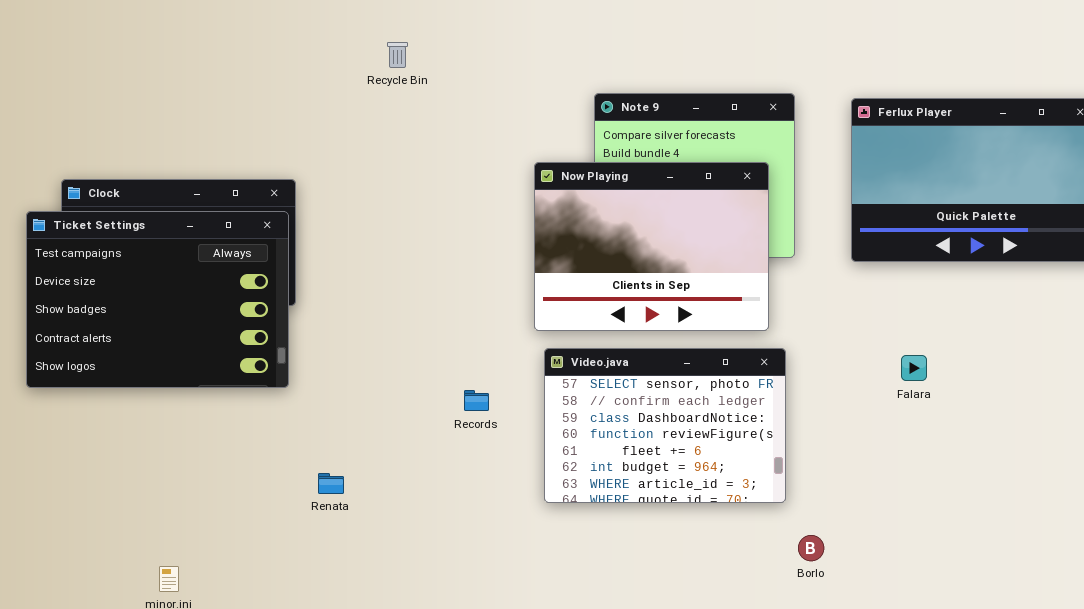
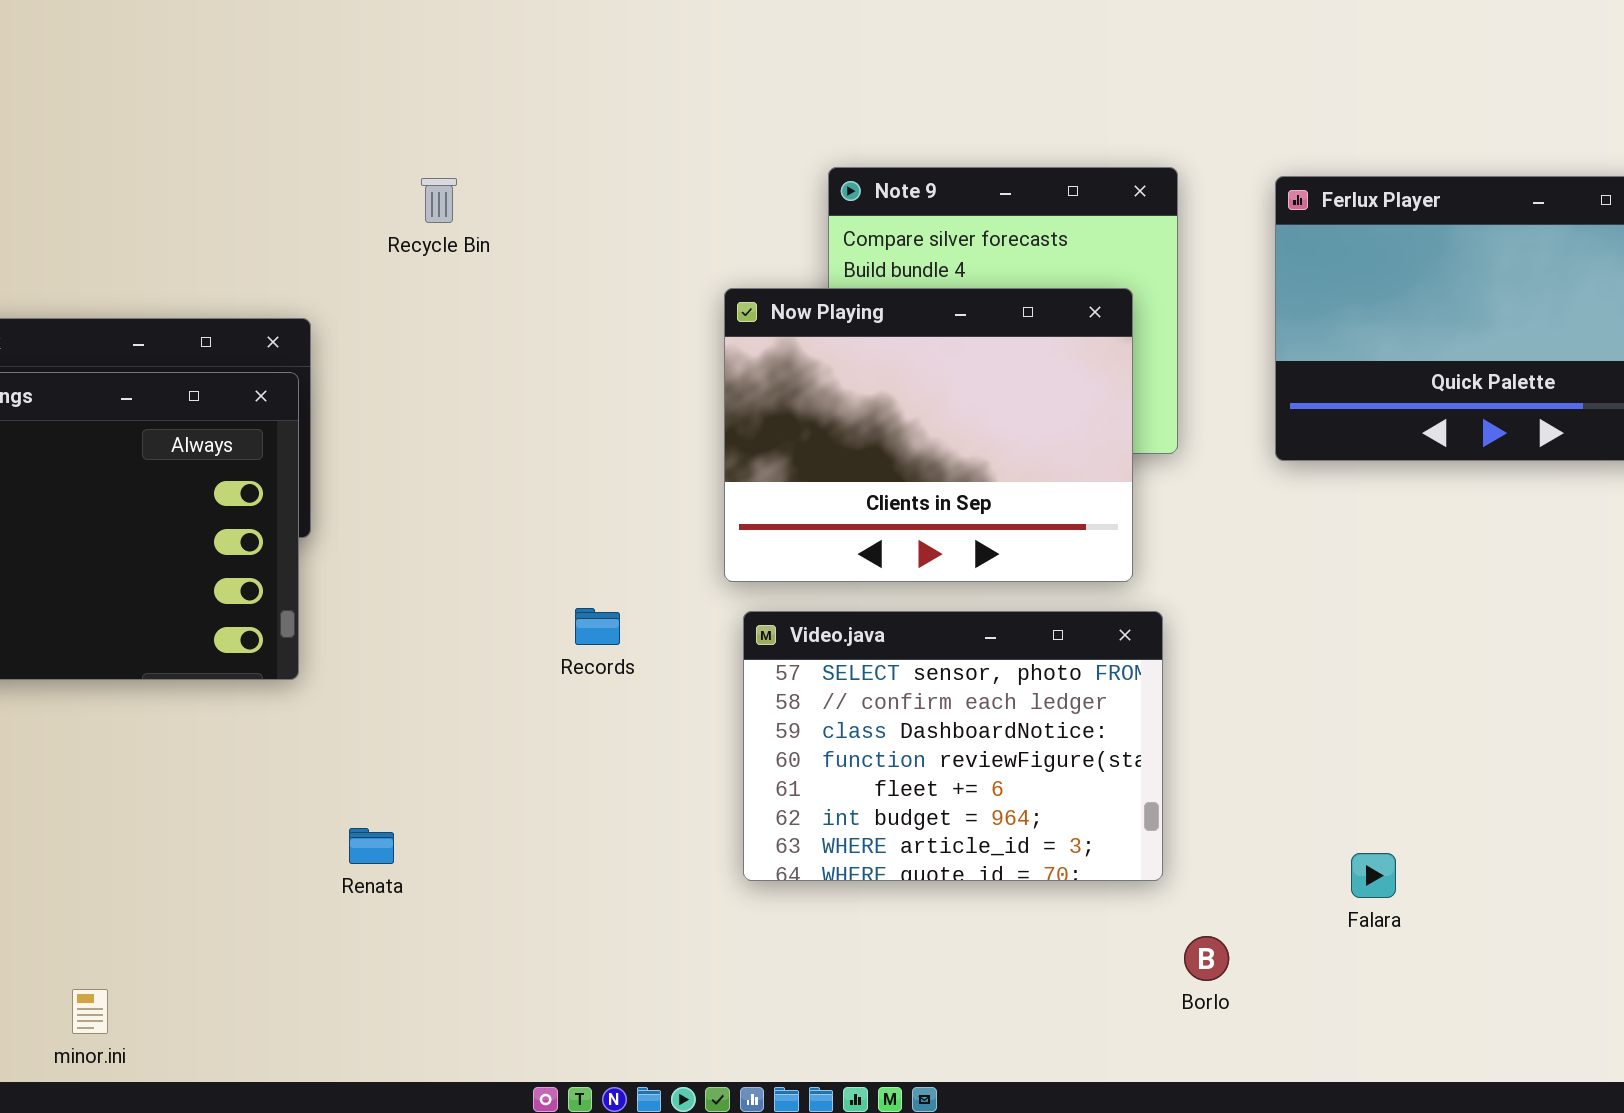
Recycle Bin: [387,42,408,68] -> [421,178,457,223], moved
Falara: [901,355,927,381] -> [1351,853,1396,898], moved
Records: [464,390,489,411] -> [575,608,620,645], moved

